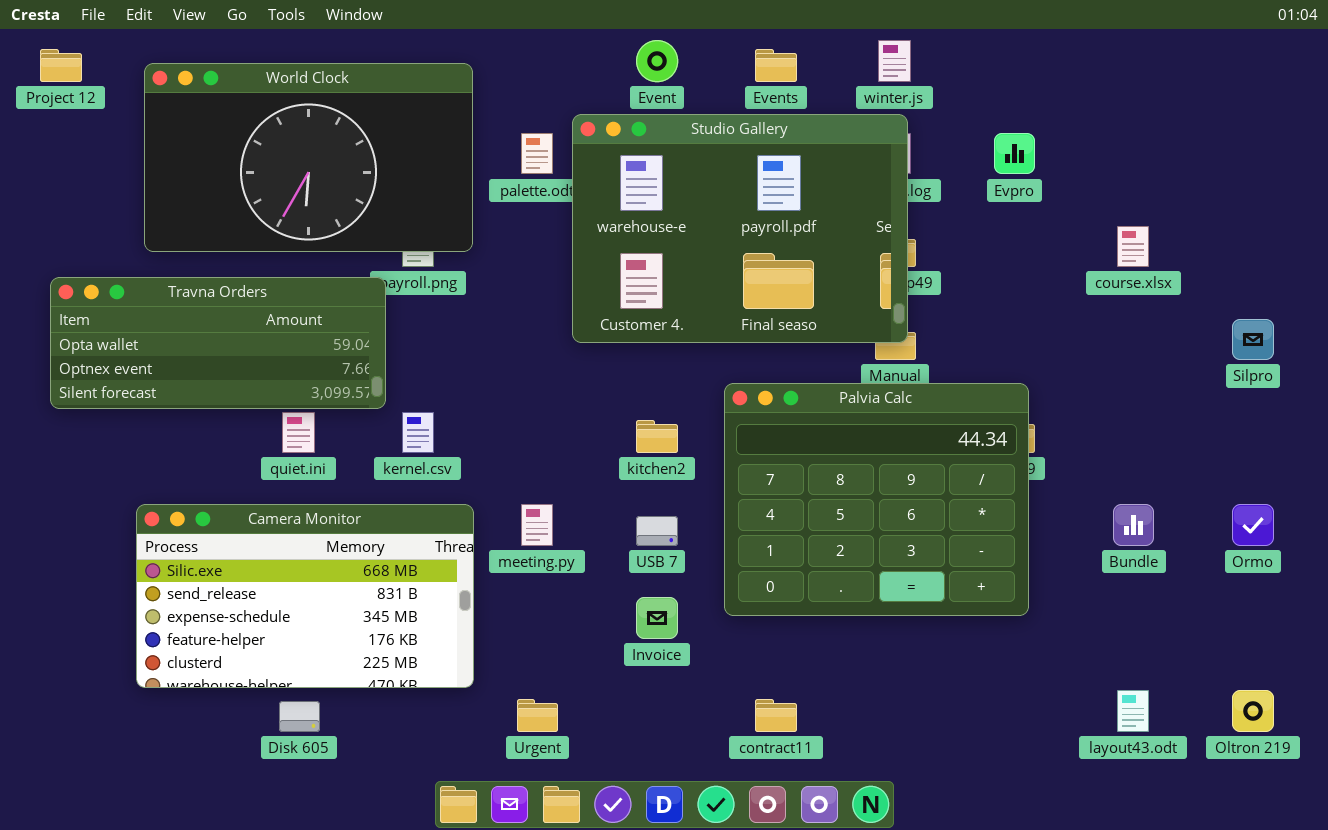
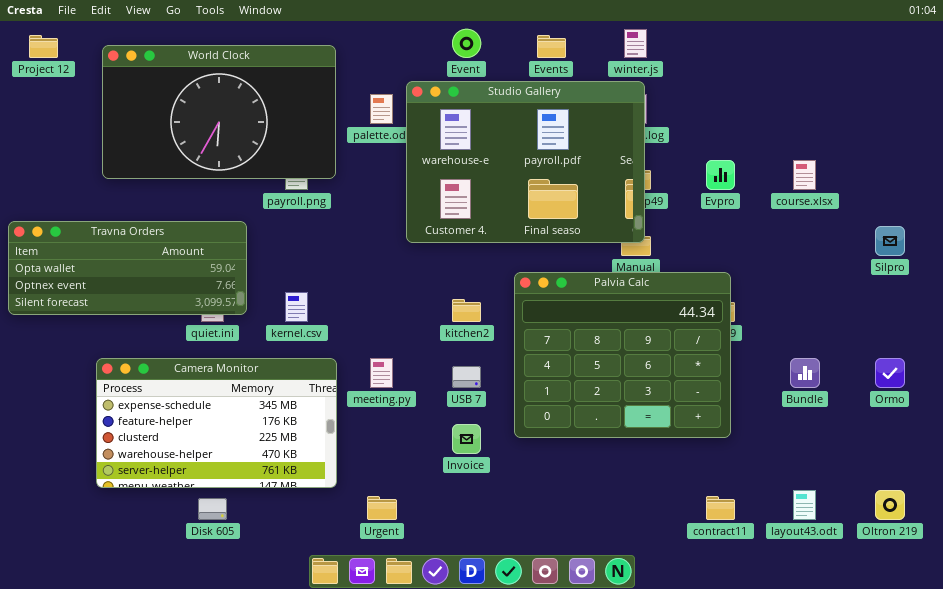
Evpro: [994,133,1035,174] -> [706,160,735,190], moved
Travna Orders: [50,277,386,409] -> [8,221,247,315], moved
Camera Monitor: [136,504,474,688] -> [96,358,337,488], scrolled down 2 rows
contract11: [755,699,797,732] -> [706,496,735,520], moved

